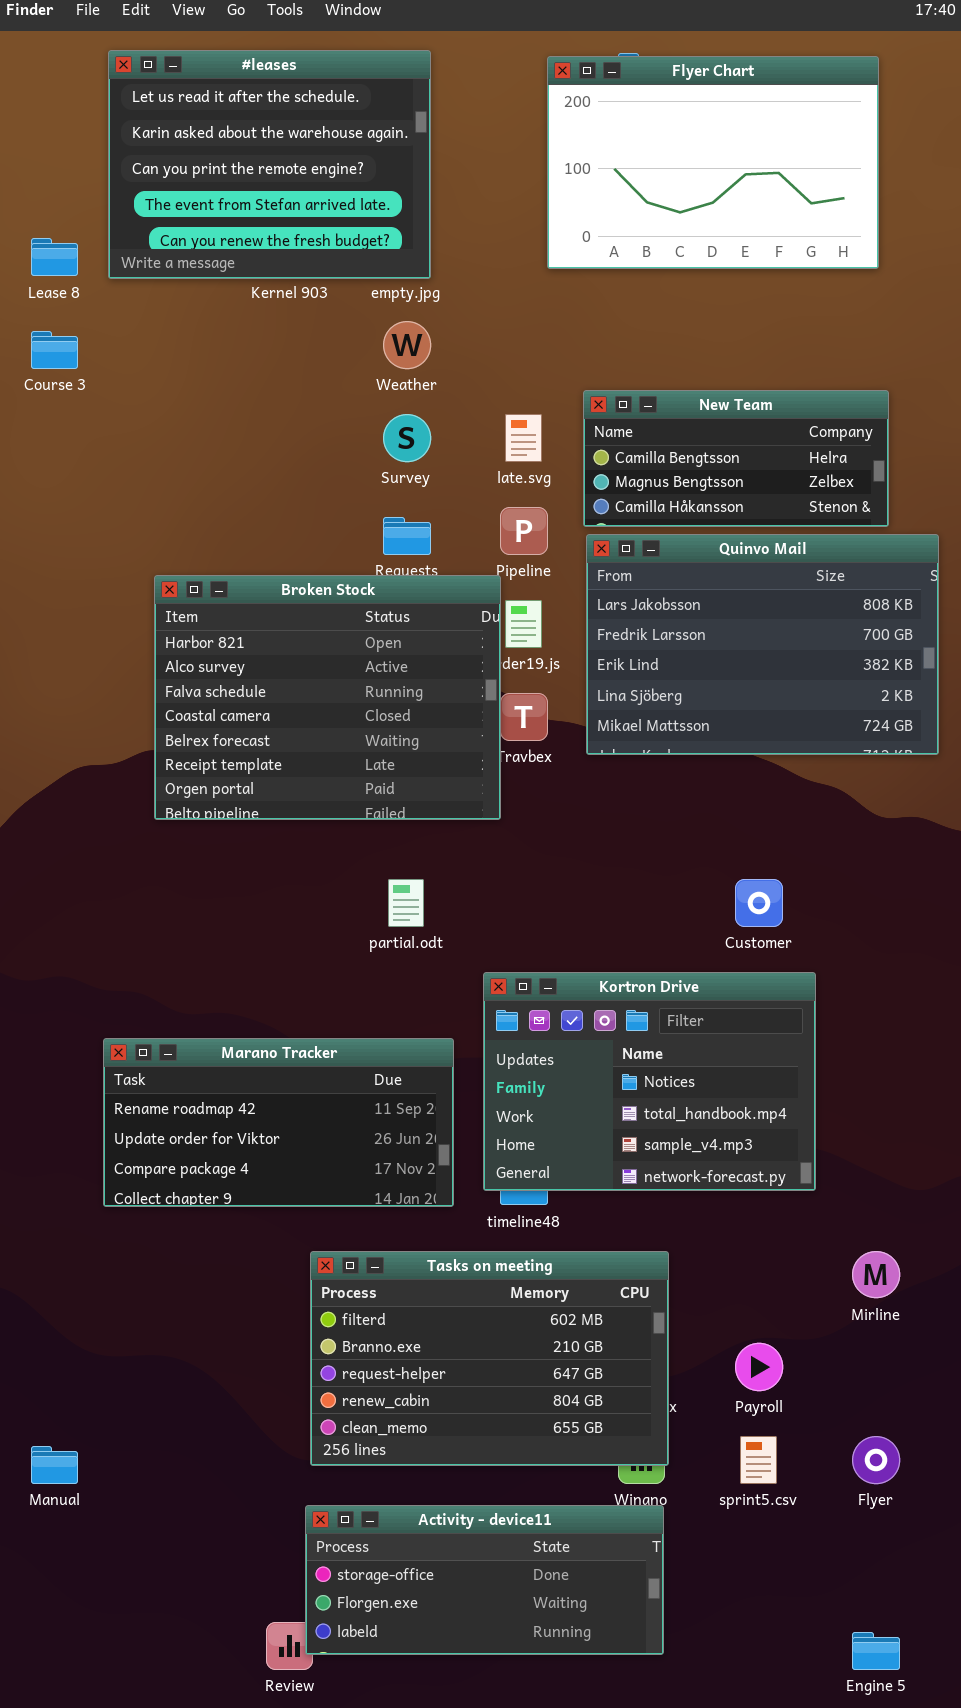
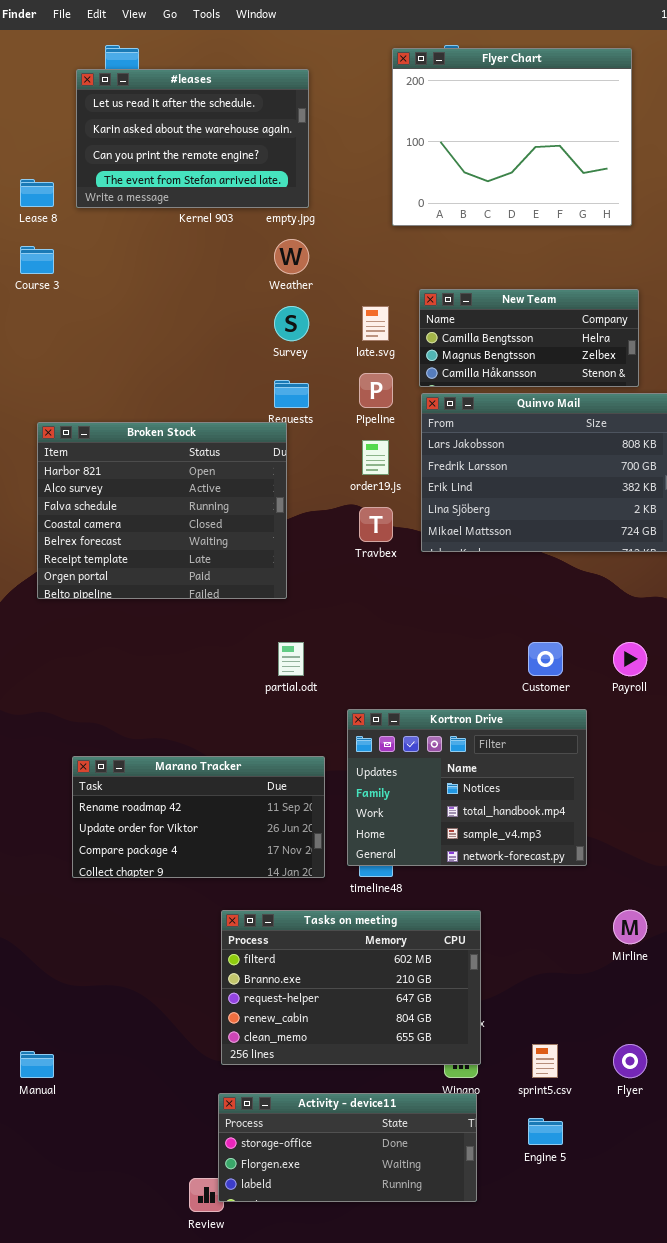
#leases: [108,50,431,279] -> [76,69,309,208], resized
Flyer Chart: [547,56,879,269] -> [392,48,632,226], resized
Broken Stock: [154,575,501,820] -> [37,422,287,599], moved
Payroll: [735,1343,783,1391] -> [613,642,647,676], moved
Engine 5: [852,1632,900,1670] -> [528,1118,563,1145], moved

